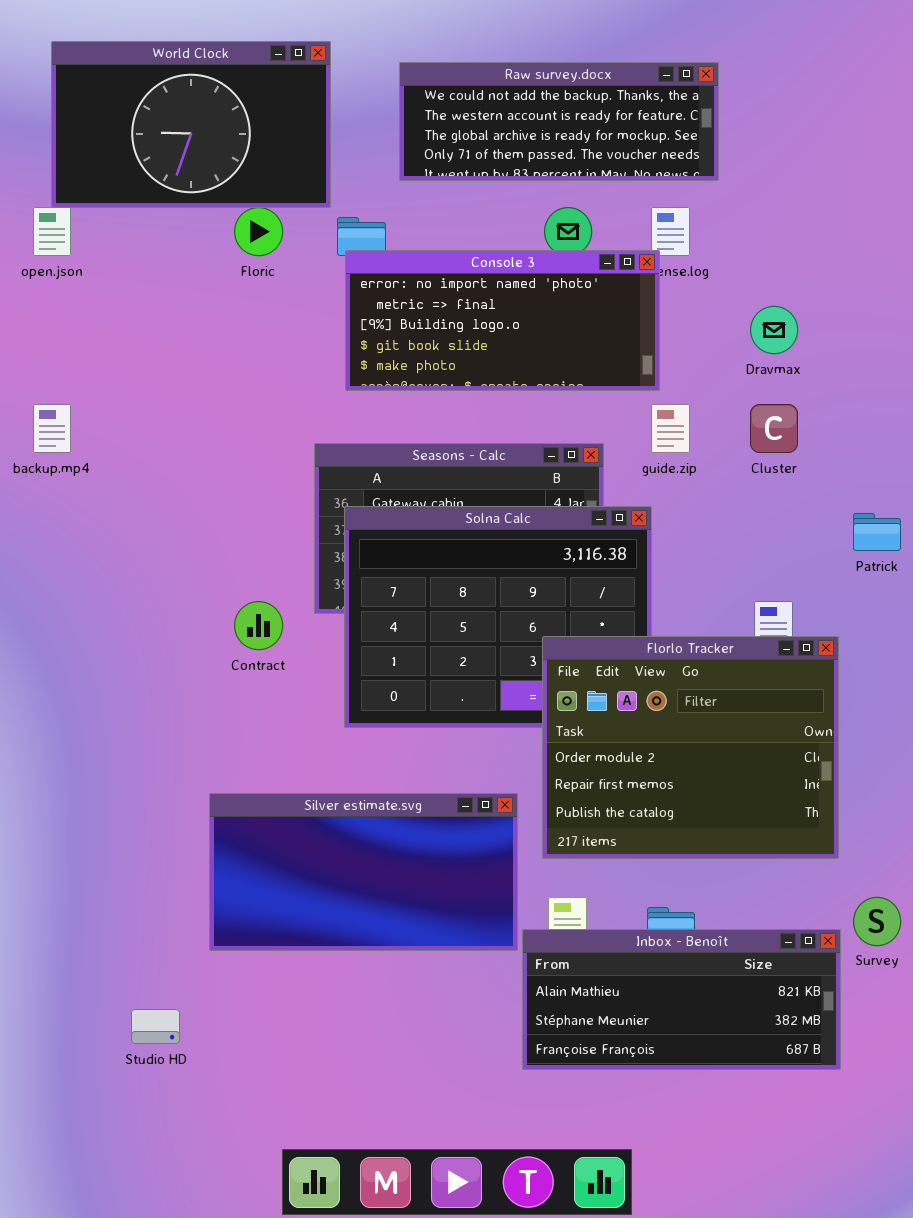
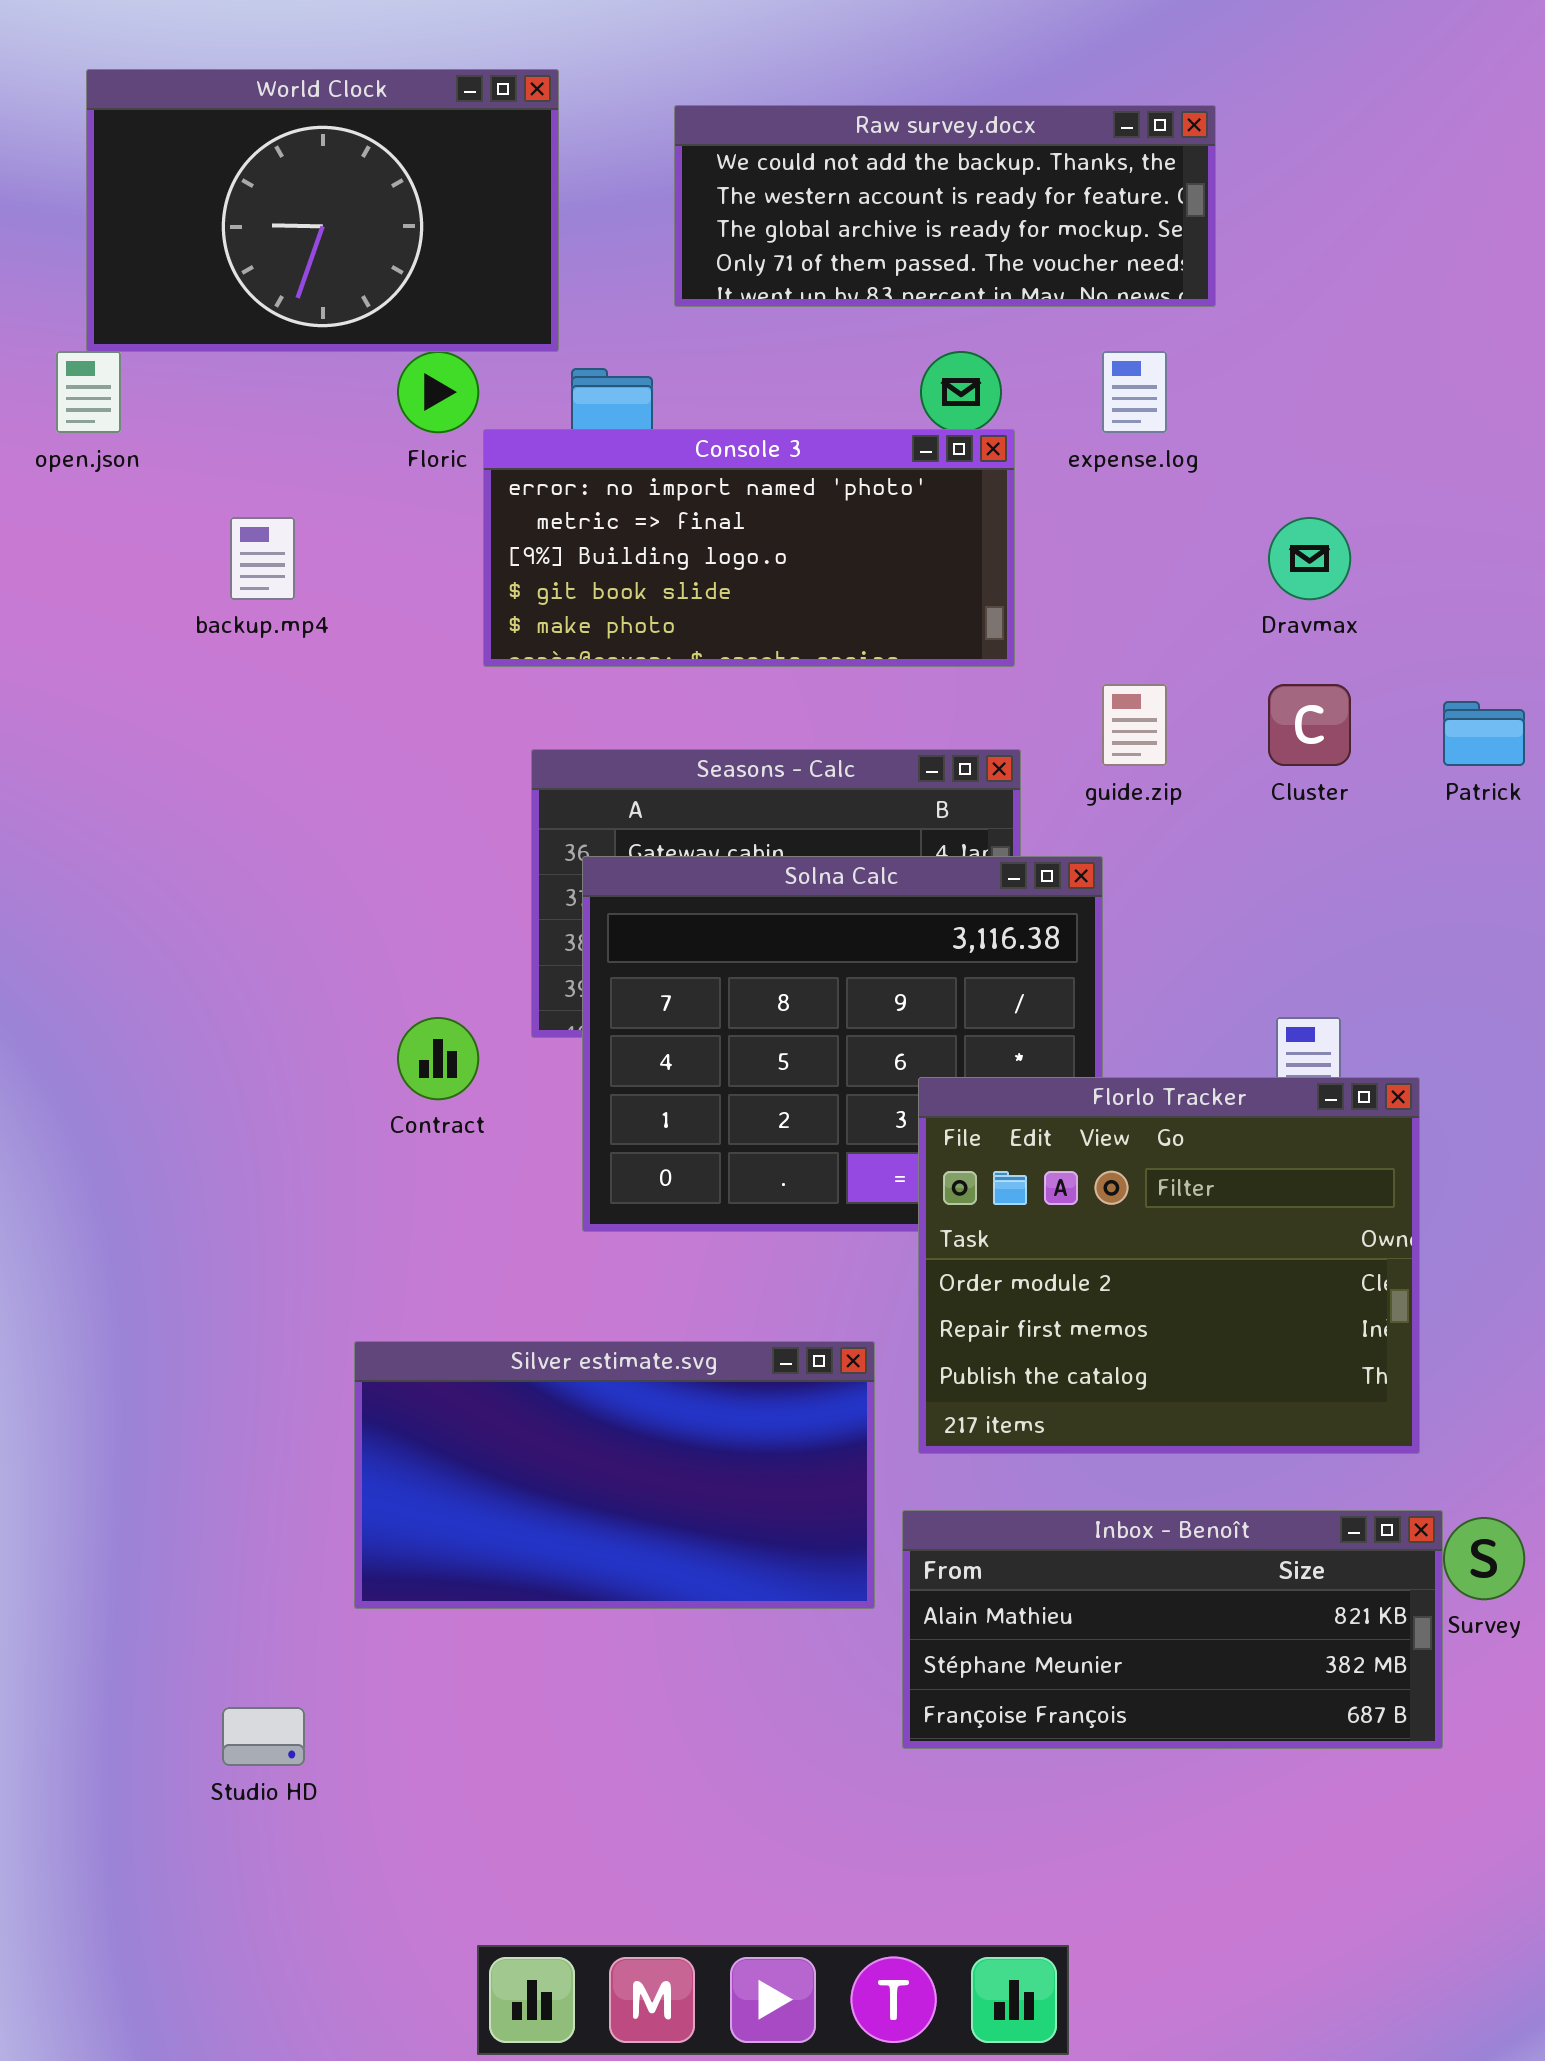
Console 3: [345,250,660,391] -> [483,429,1015,667], moved
backup.mp4: [33,404,71,453] -> [230,517,295,600], moved
Patrick: [853,513,901,551] -> [1443,701,1525,766], moved
Inbox - Benoît: [522,929,841,1070] -> [902,1510,1443,1749], moved

